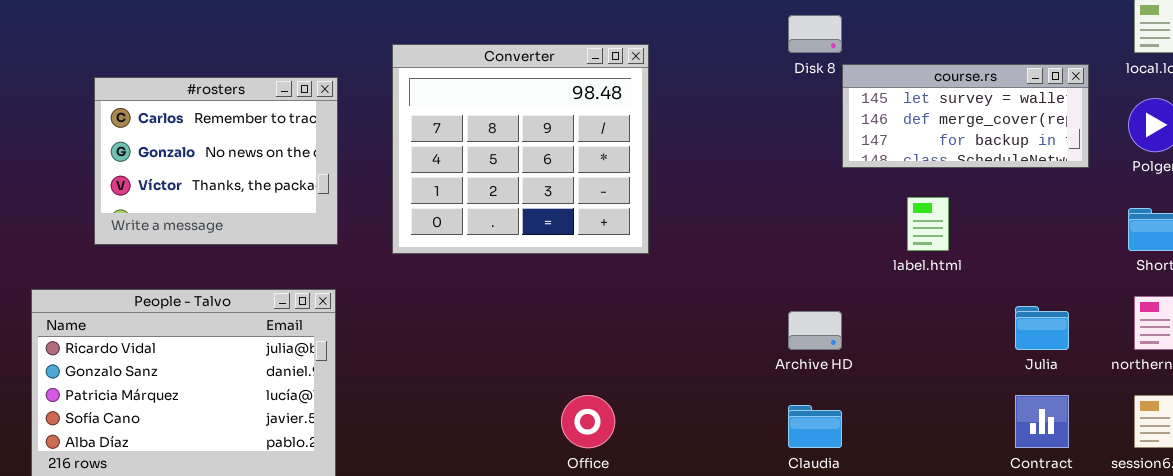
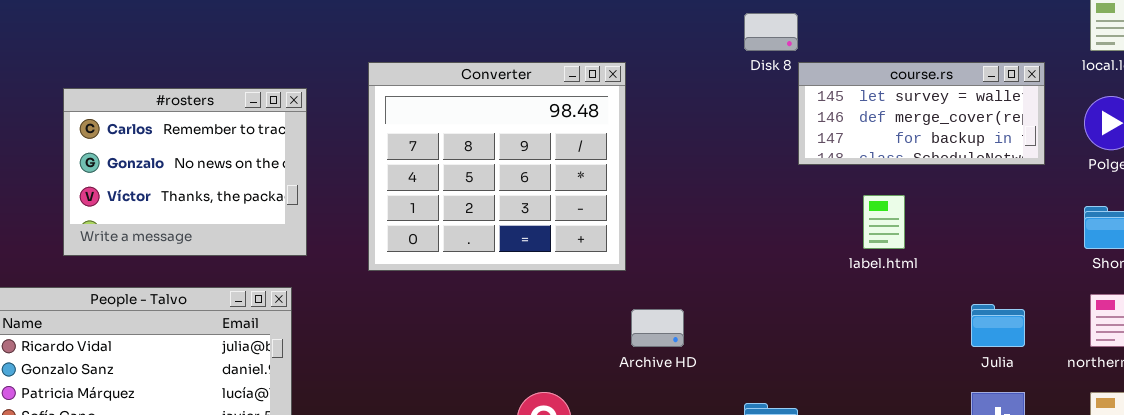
Converter: [392,44,649,254] -> [368,62,626,271], moved
#rosters: [94,77,338,245] -> [63,88,307,256], moved
Archive HD: [788,311,842,350] -> [631,309,684,347], moved

